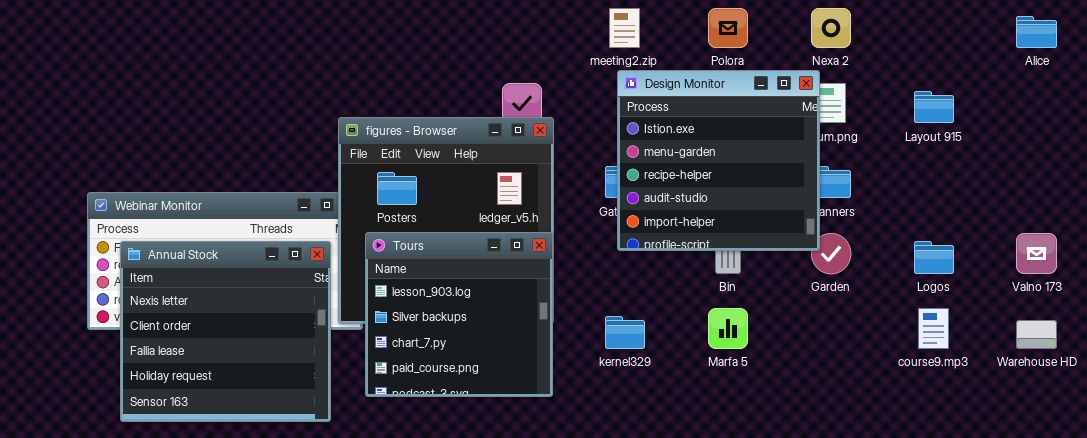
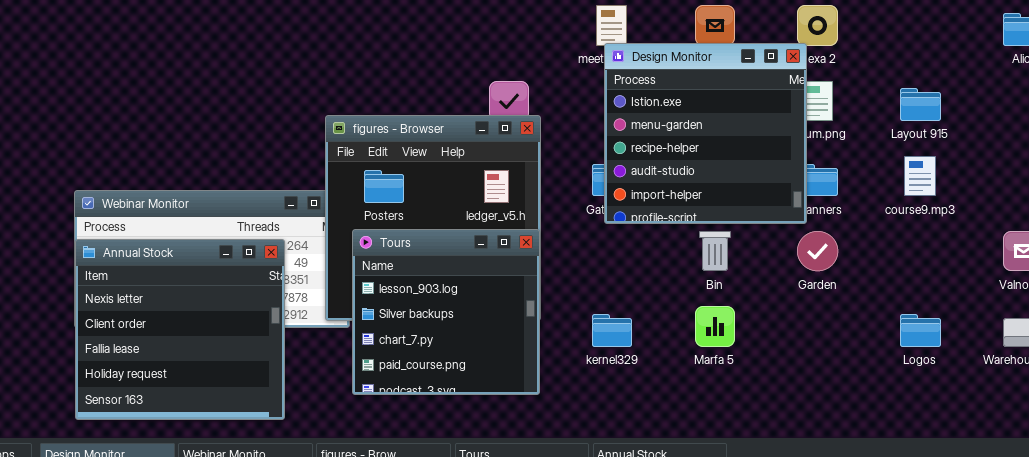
Design Monitor: [617,70,820,251] -> [604,43,807,224], moved
Annual Stock: [120,241,331,422] -> [75,239,285,420], moved
Logos: [914,241,954,274] -> [900,314,941,347], moved
course9.mp3: [918,308,949,349] -> [904,156,936,196], moved

